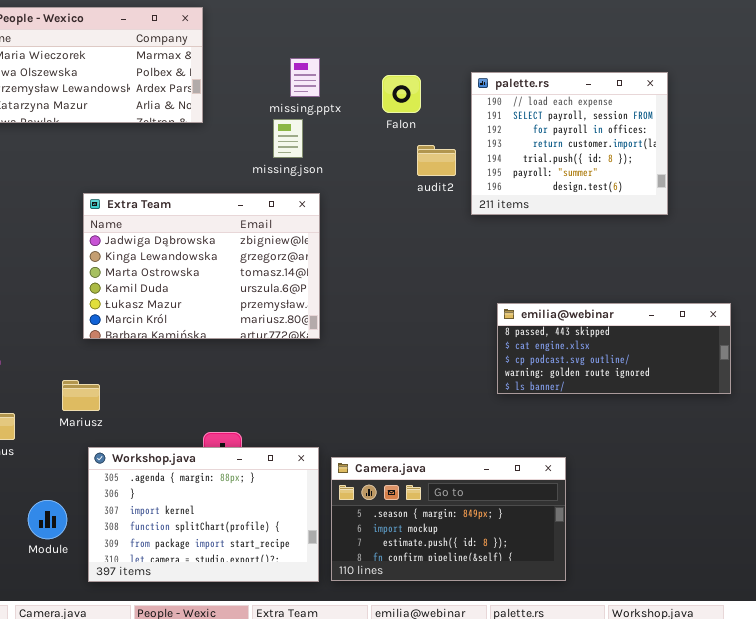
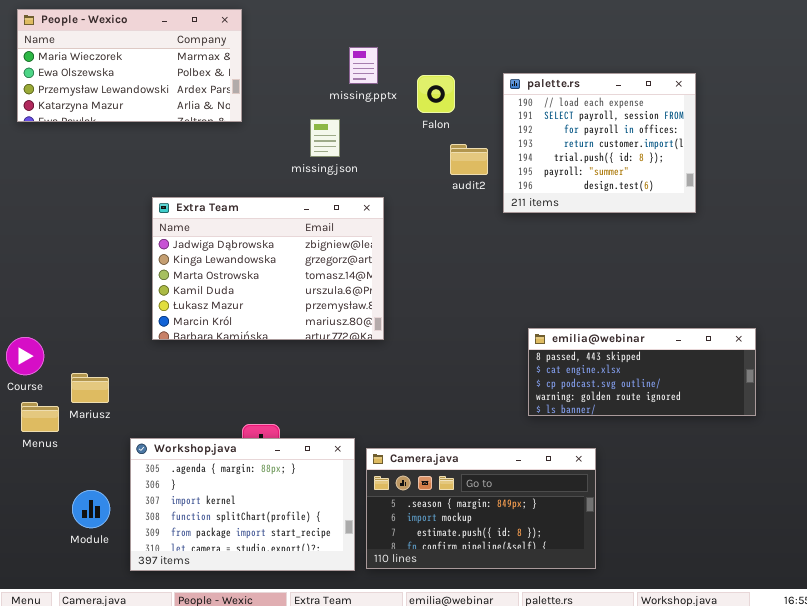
missing.pptx: [290,58,320,97] -> [349,47,378,84], moved
Extra Team: [83,193,320,339] -> [152,197,384,340], moved
emilia@webinar: [497,303,731,394] -> [528,328,756,416], moved
Mariusz: [62,380,100,411] -> [71,373,109,403], moved

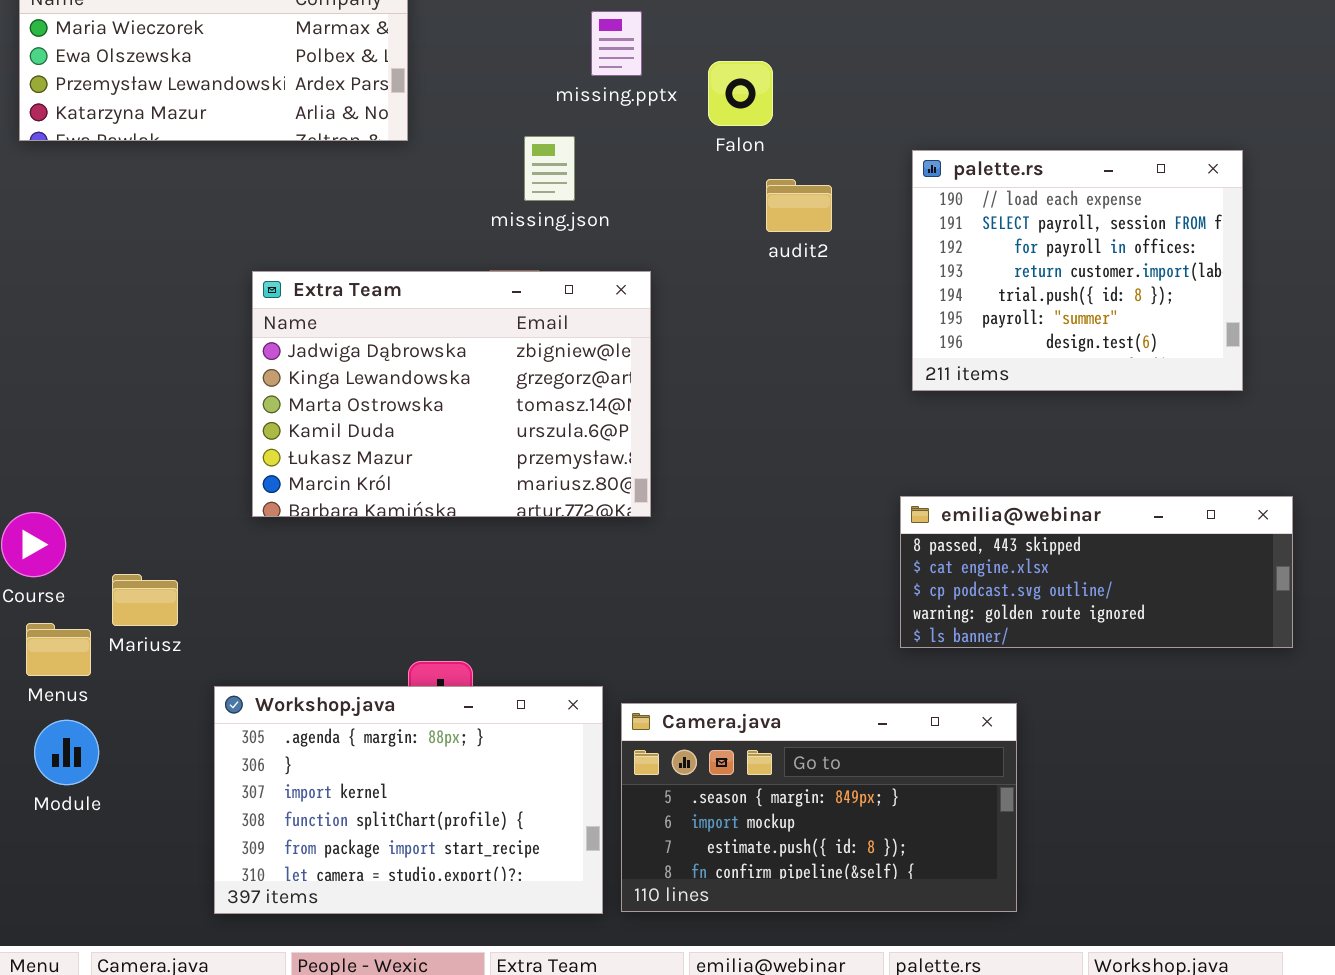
palette.rs: [503,73,696,213] -> [912,150,1243,391], moved
Module: [72,490,110,528] -> [34,720,99,785], moved

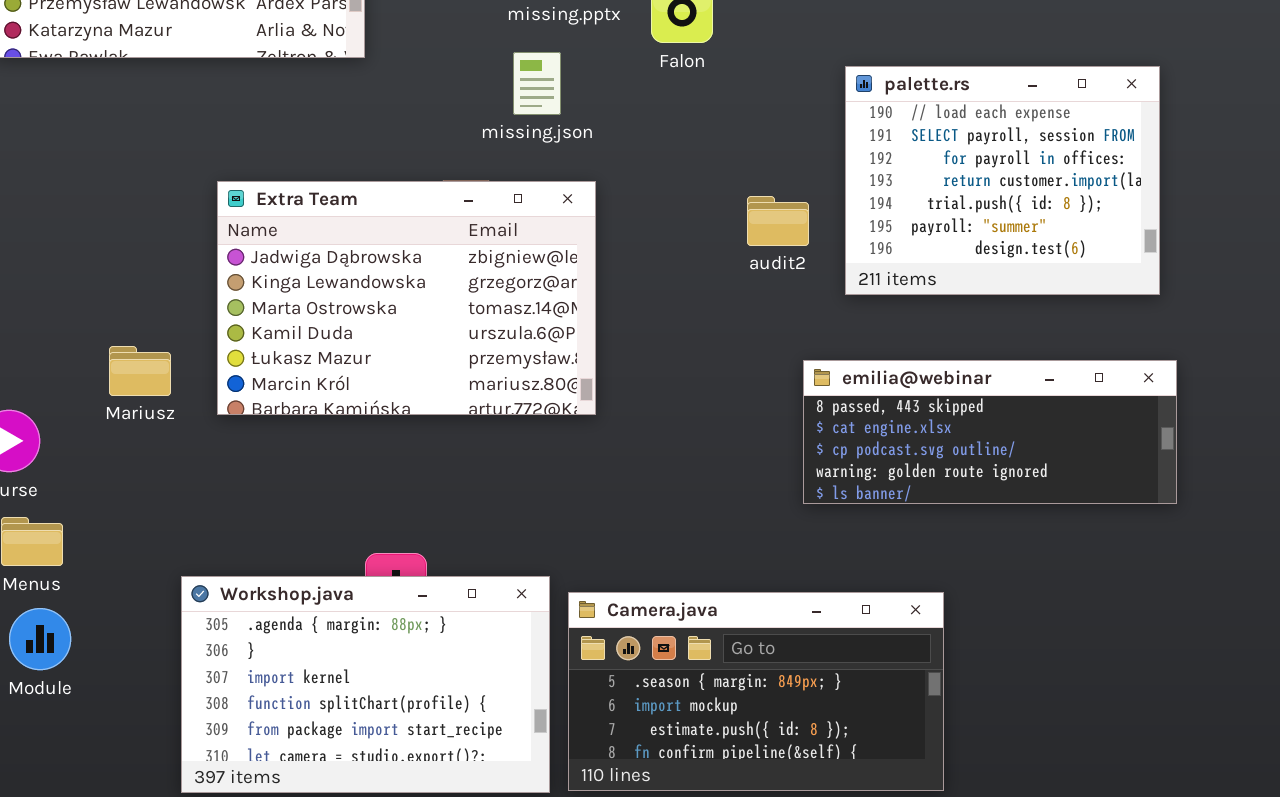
missing.json: [524,136,575,201] -> [513,52,561,115], moved
audit2: [766,179,832,232] -> [747,196,809,246], moved
emilia@webinar: [900,496,1293,648] -> [803,360,1177,504], moved
Mariusz: [112,574,178,626] -> [109,346,171,396], moved

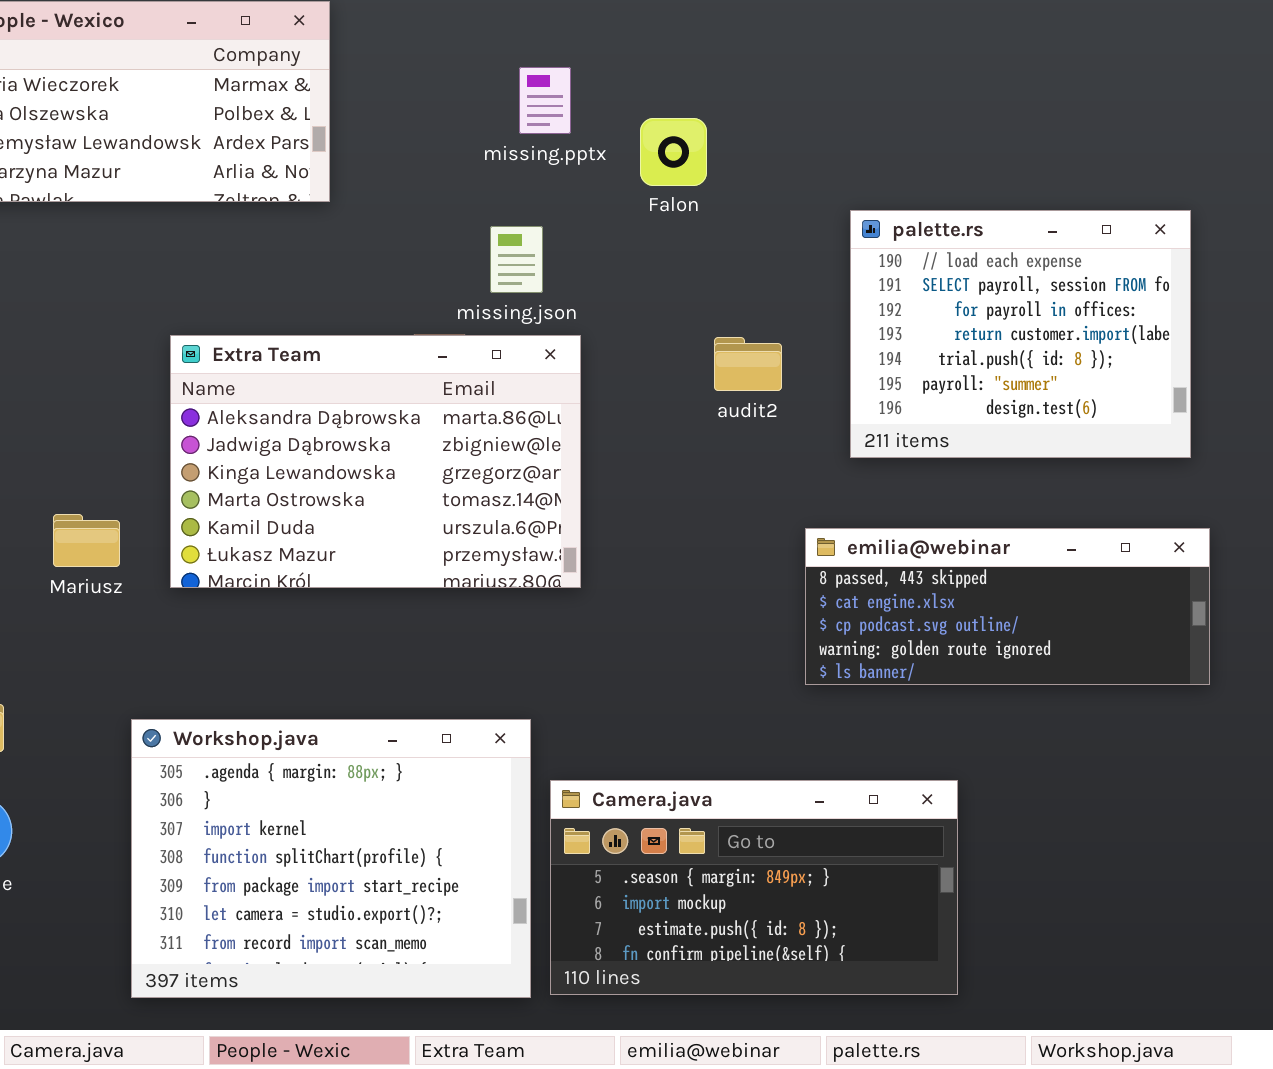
missing.json: [513,52,561,115] -> [490,226,543,293], moved
Extra Team: [217,181,596,415] -> [170,335,581,588], scrolled up 1 row
audit2: [747,196,809,246] -> [714,337,782,391], moved
Workshop.java: [181,576,550,793] -> [131,719,531,998], resized

